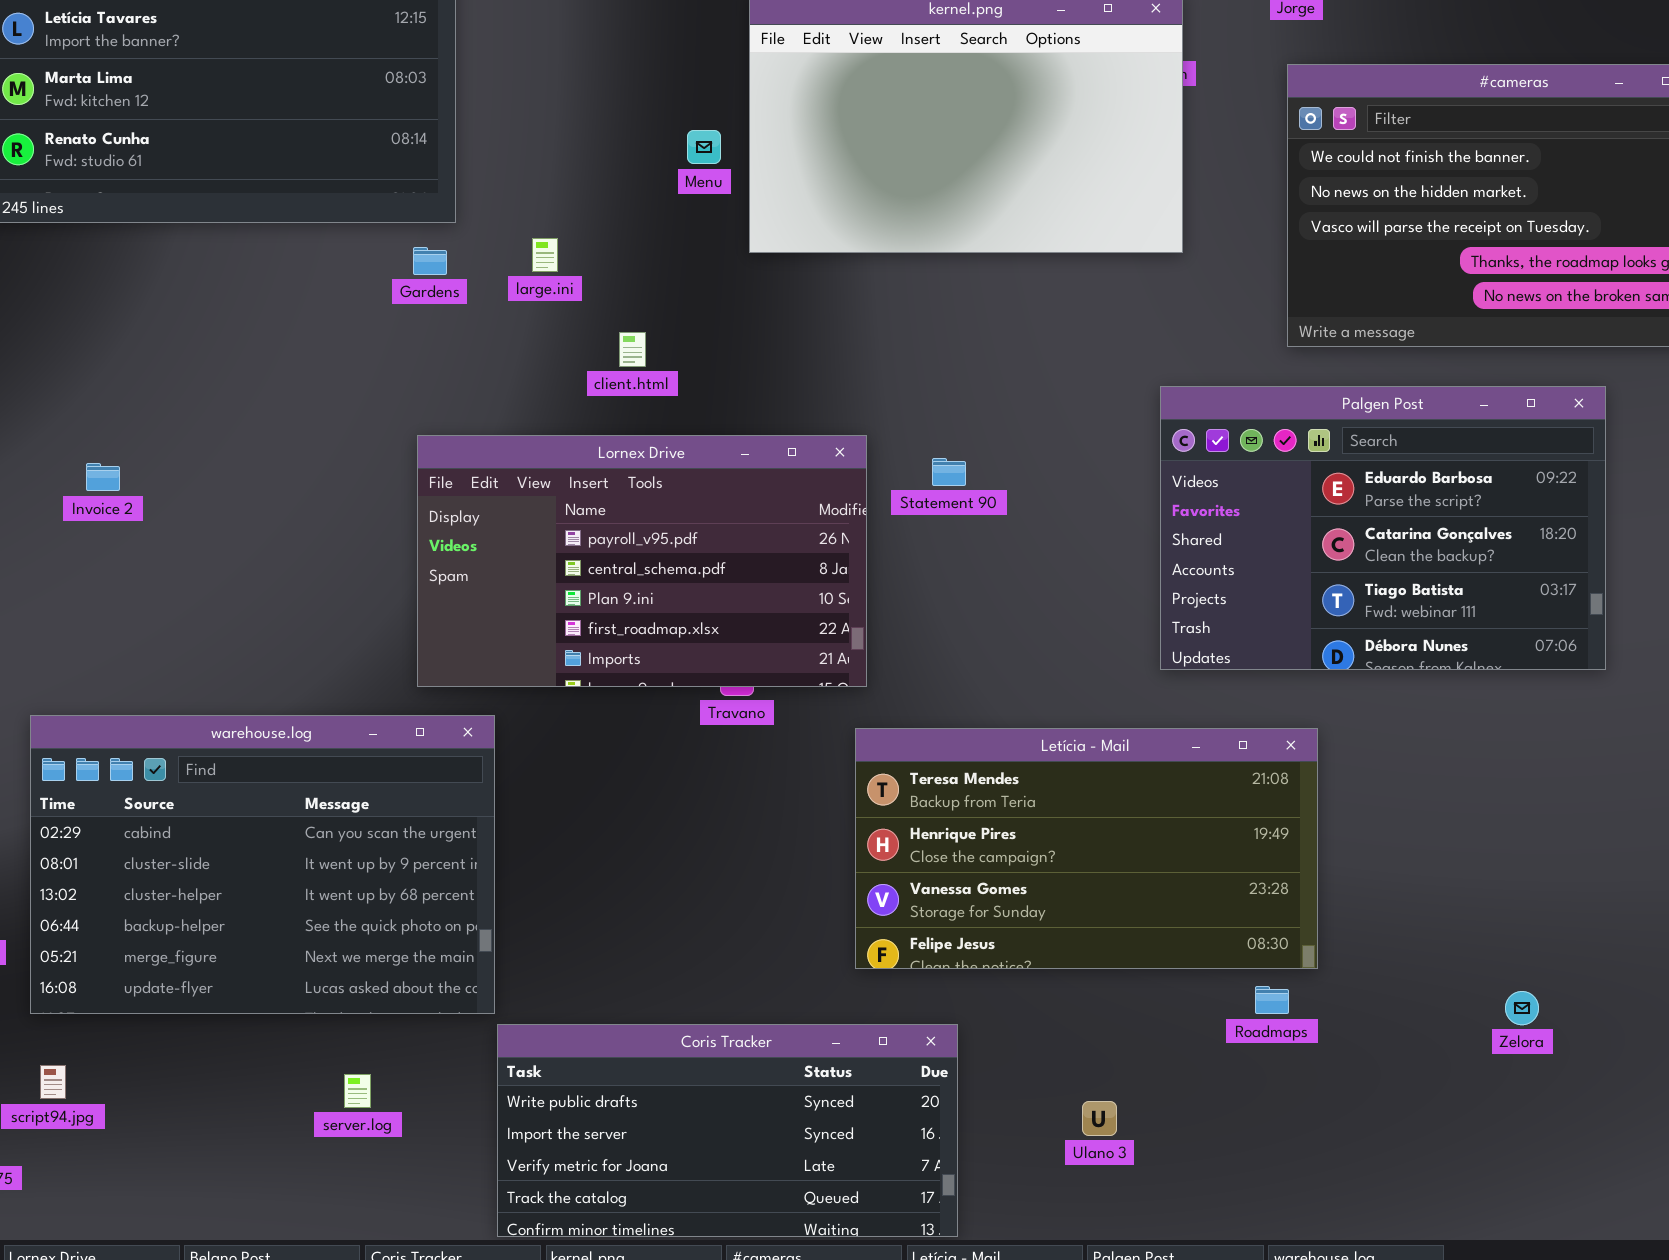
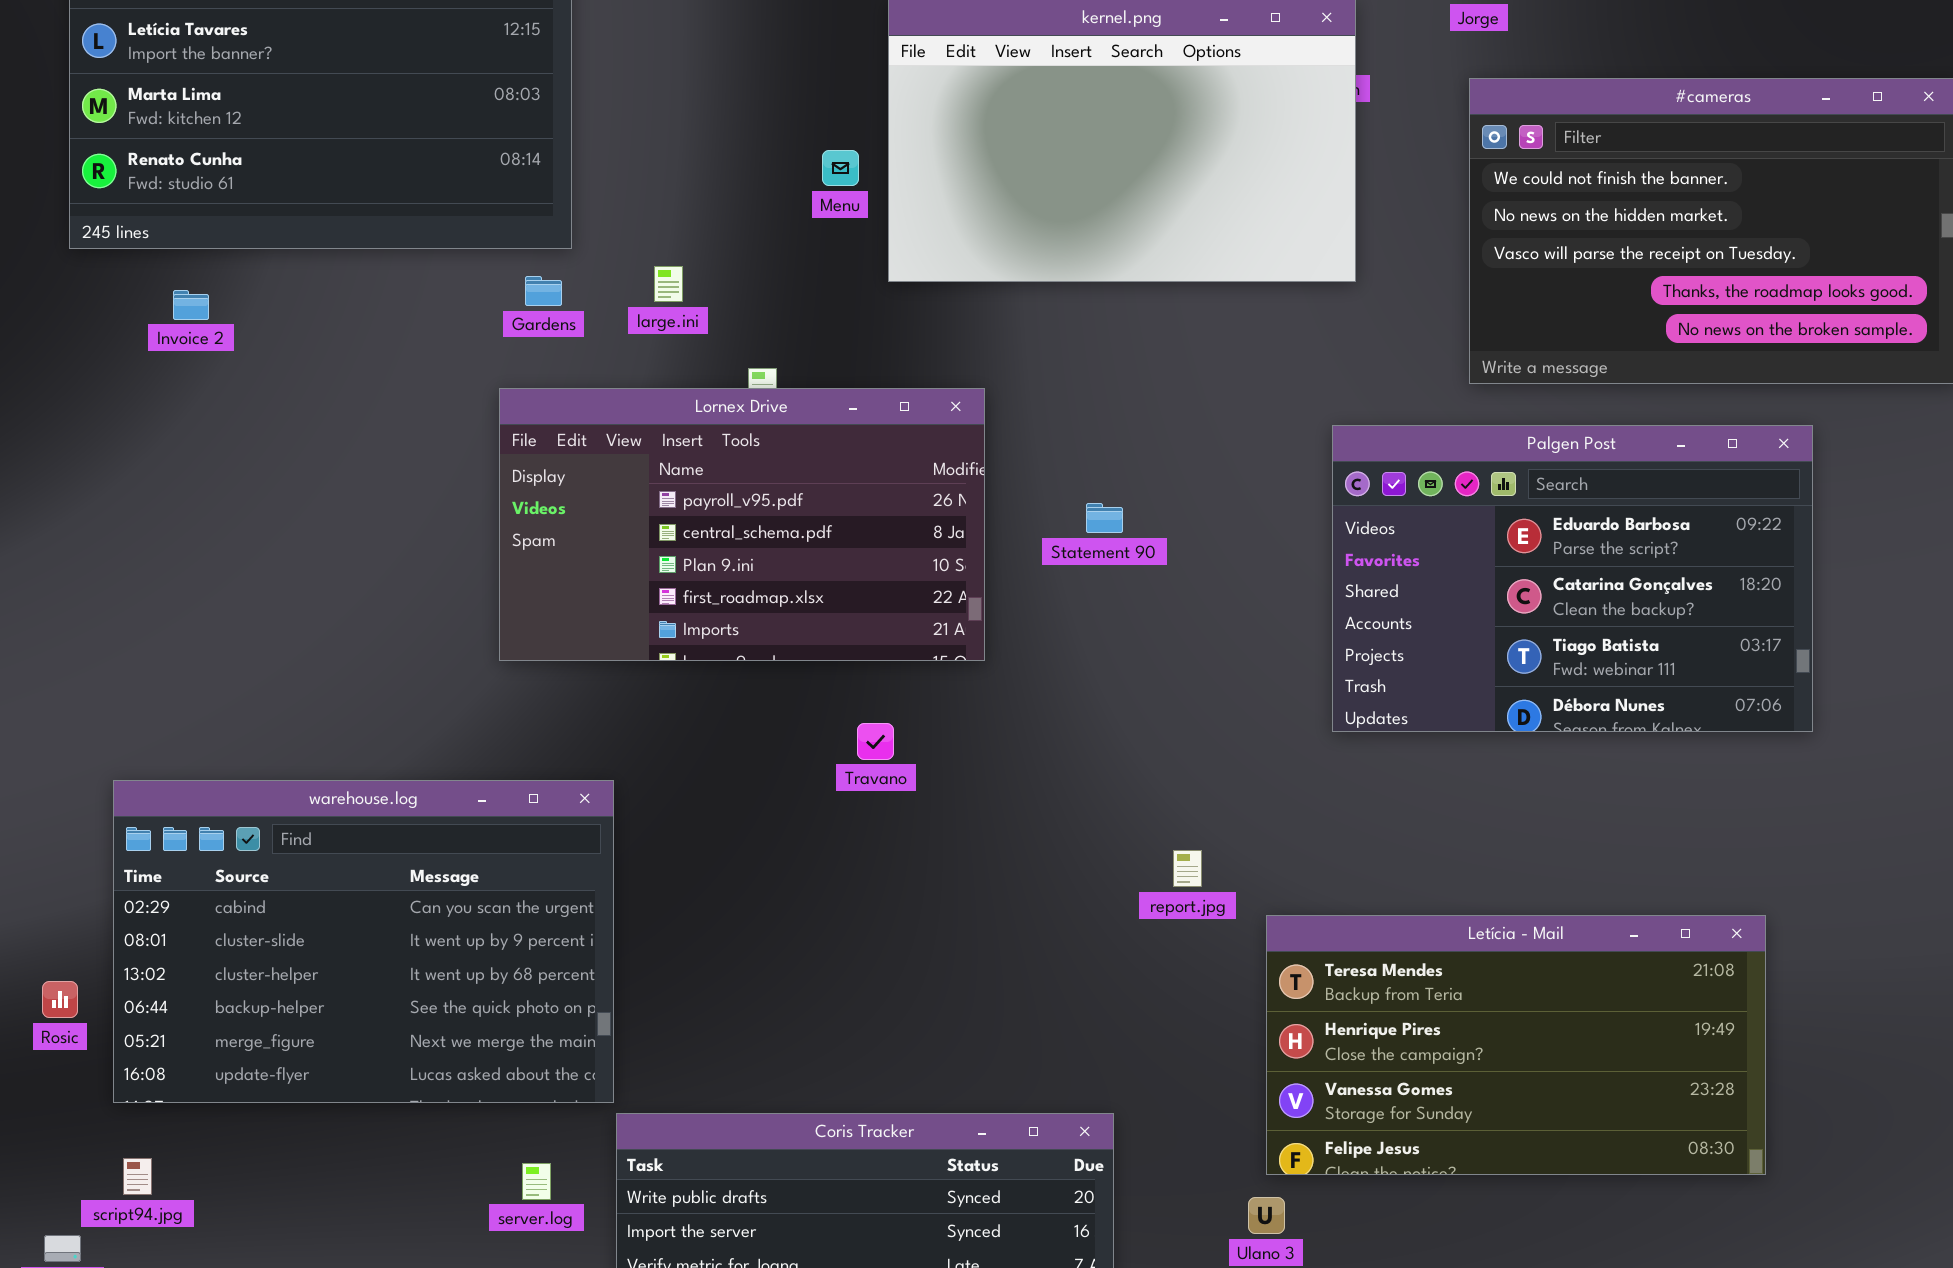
Lornex Drive: [417,435,867,687] -> [499,388,985,661], moved
Invoice 2: [86,463,120,491] -> [173,290,209,320], moved
Letícia - Mail: [855,728,1318,969] -> [1266,915,1766,1175], moved
server.log: [344,1074,371,1108] -> [522,1163,551,1200], moved

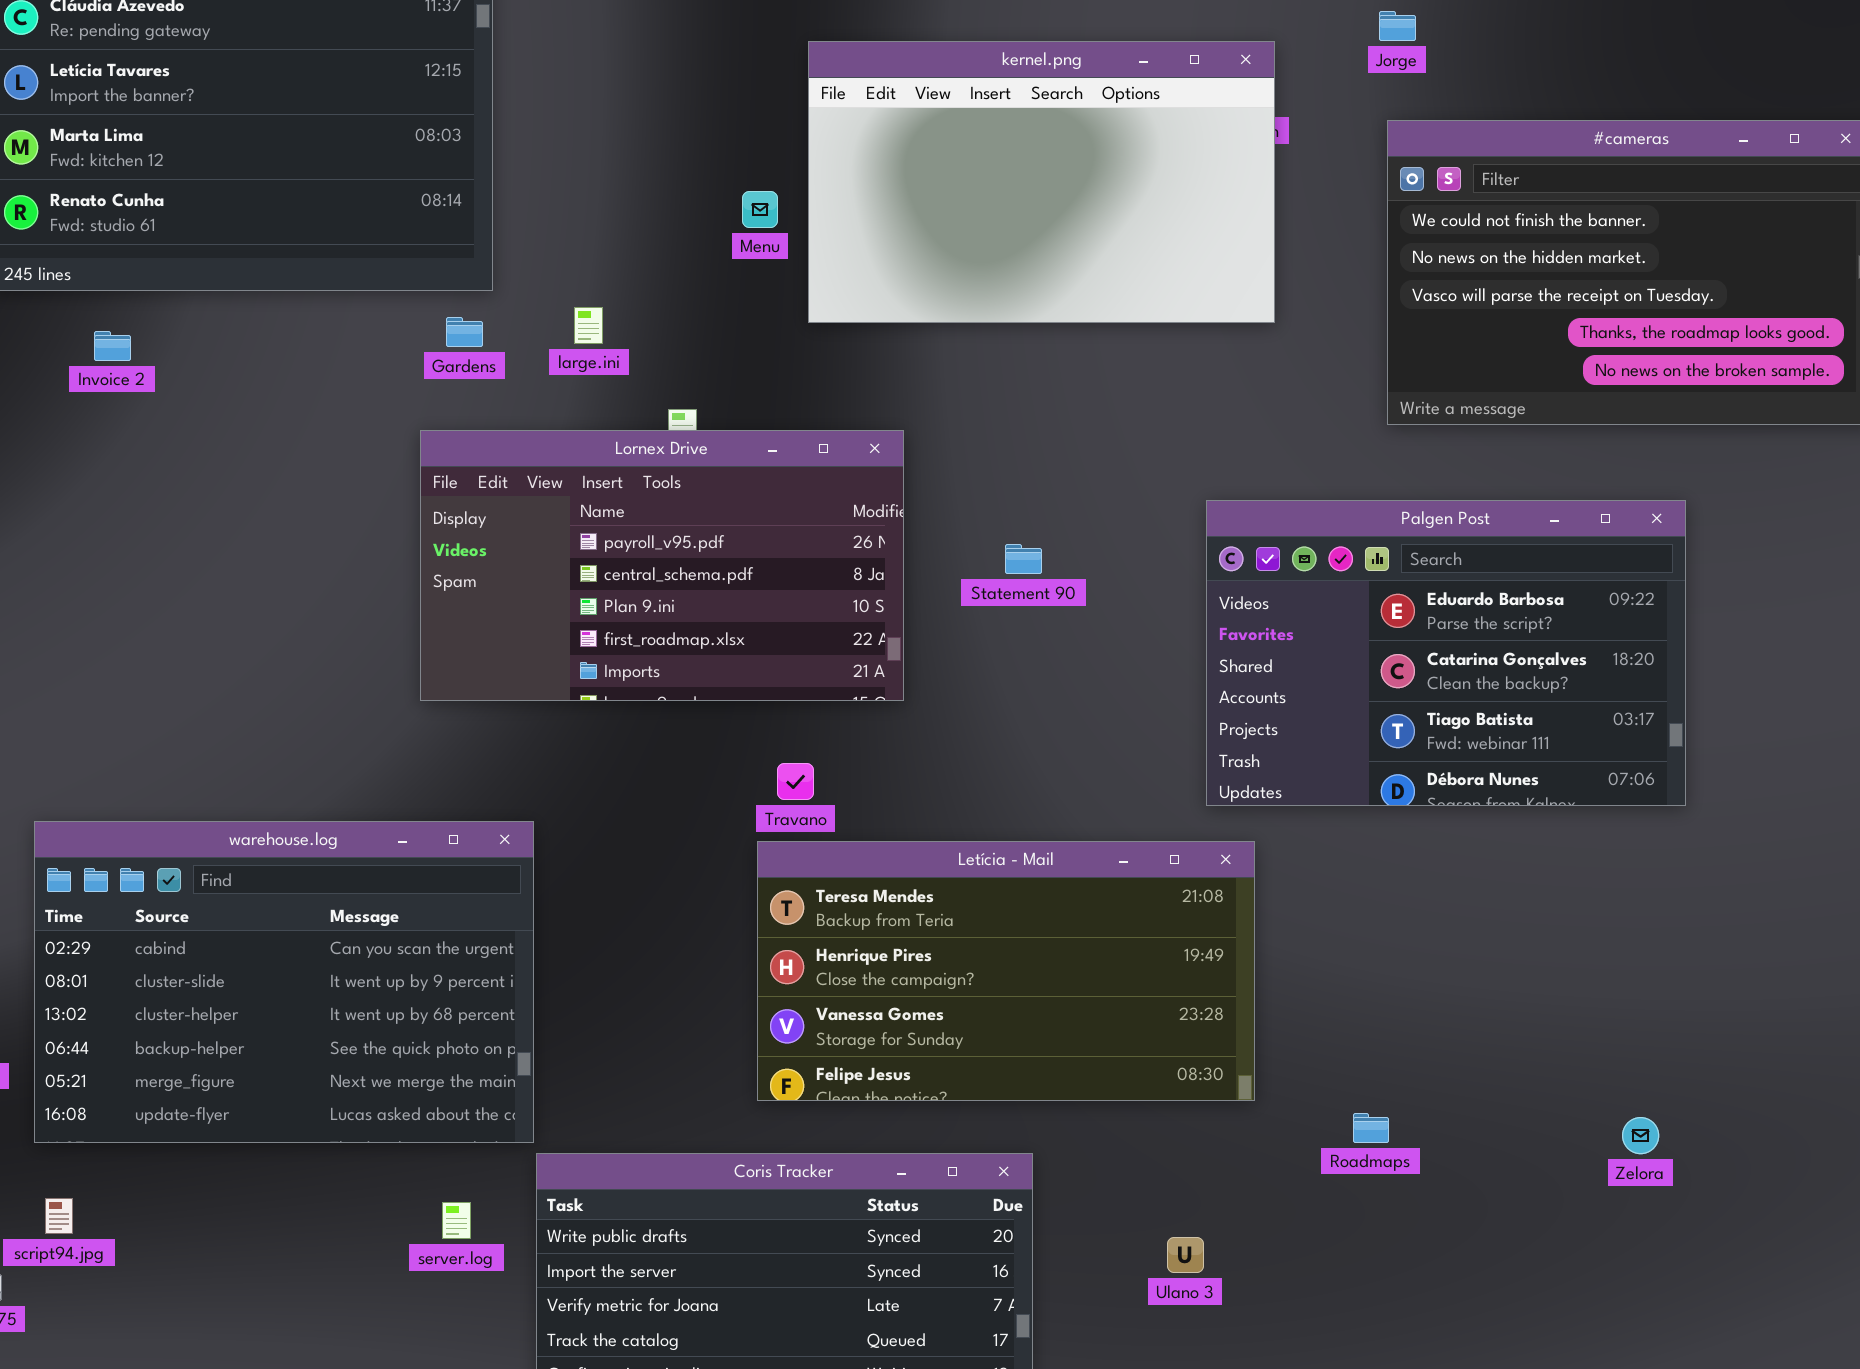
Palgen Post: [1332,425,1813,732] -> [1206,500,1686,806], moved
Letícia - Mail: [1266,915,1766,1175] -> [757,841,1255,1101], moved

